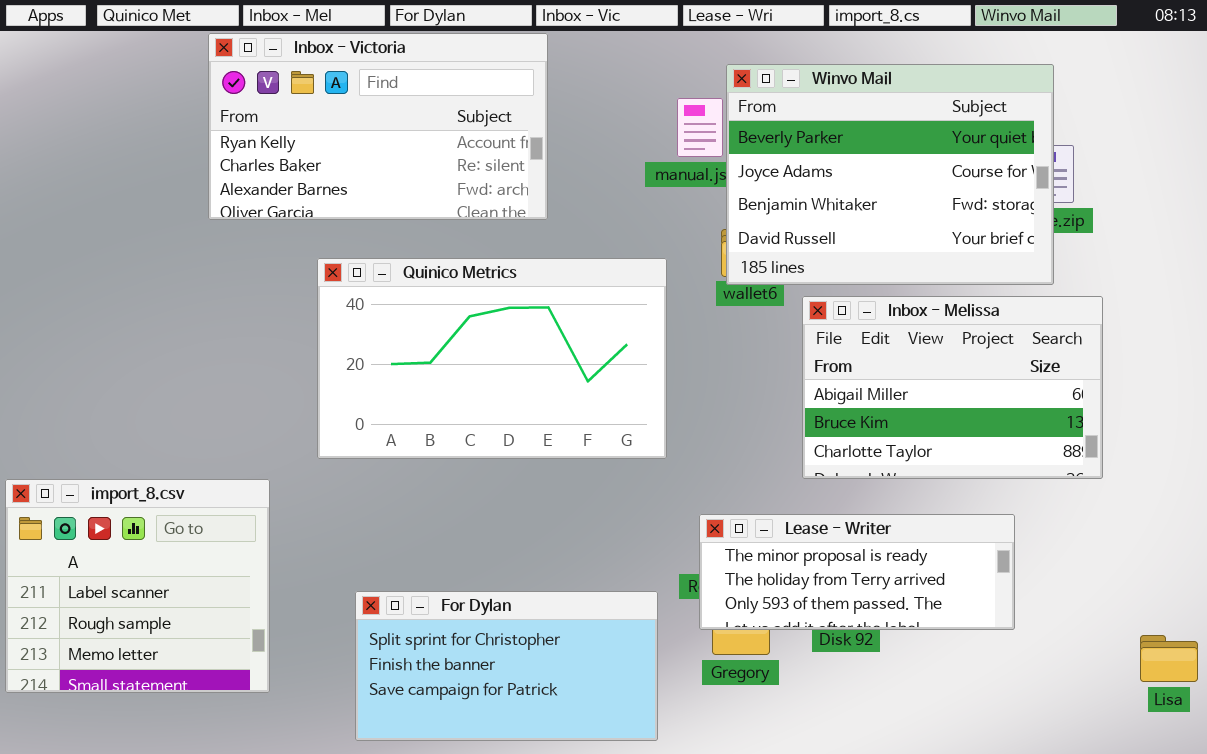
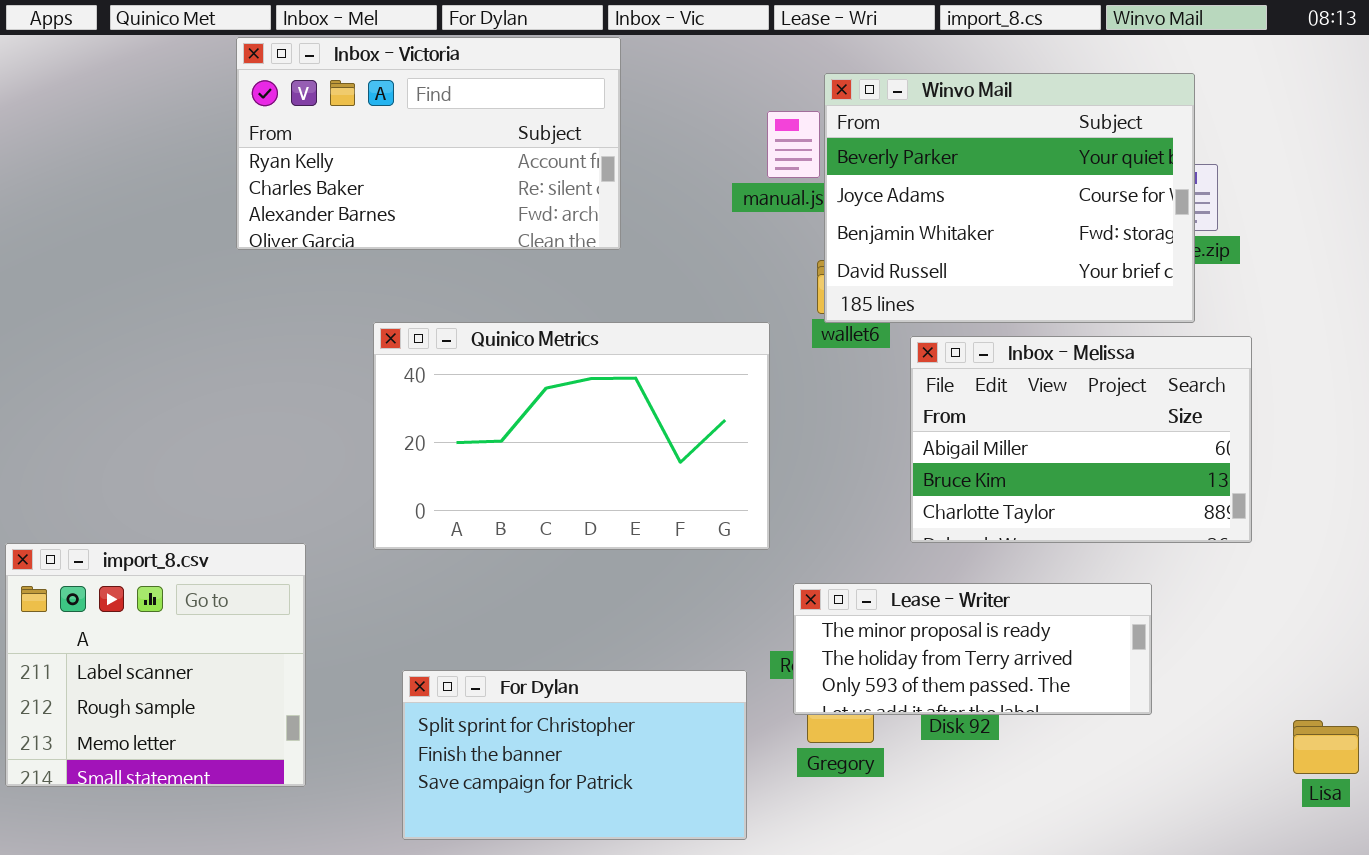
Quinico Metrics: [317,258,667,459] -> [373,322,770,550], moved

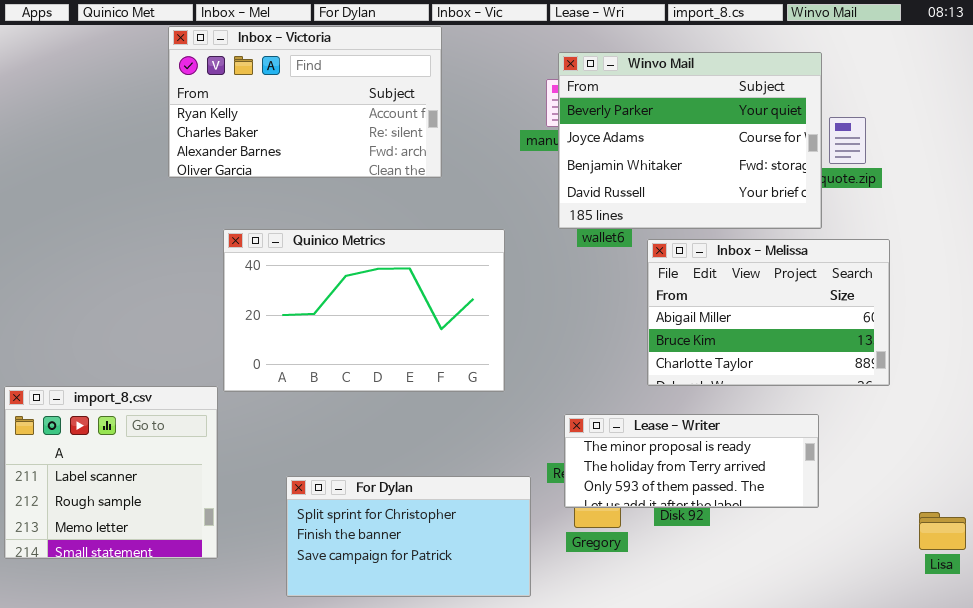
Winvo Mail: [824,73,1195,323] -> [558,52,822,229], moved
Quinico Metrics: [373,322,770,550] -> [223,229,505,392], moved

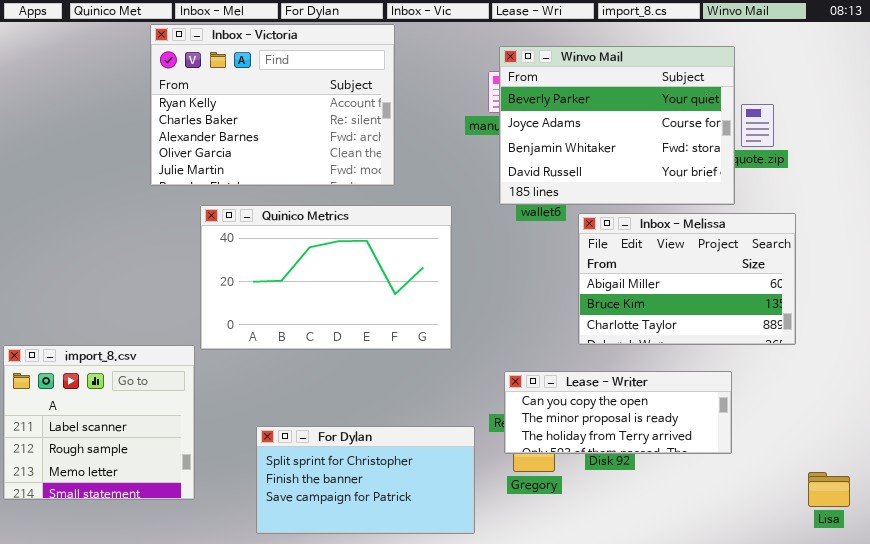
Inbox - Victoria: [168,26,442,178] -> [150,24,395,186], resized
Lease - Writer: [564,414,819,508] -> [504,371,732,454], scrolled up 1 row
Lisa: [919,512,966,550] -> [808,472,850,507], moved

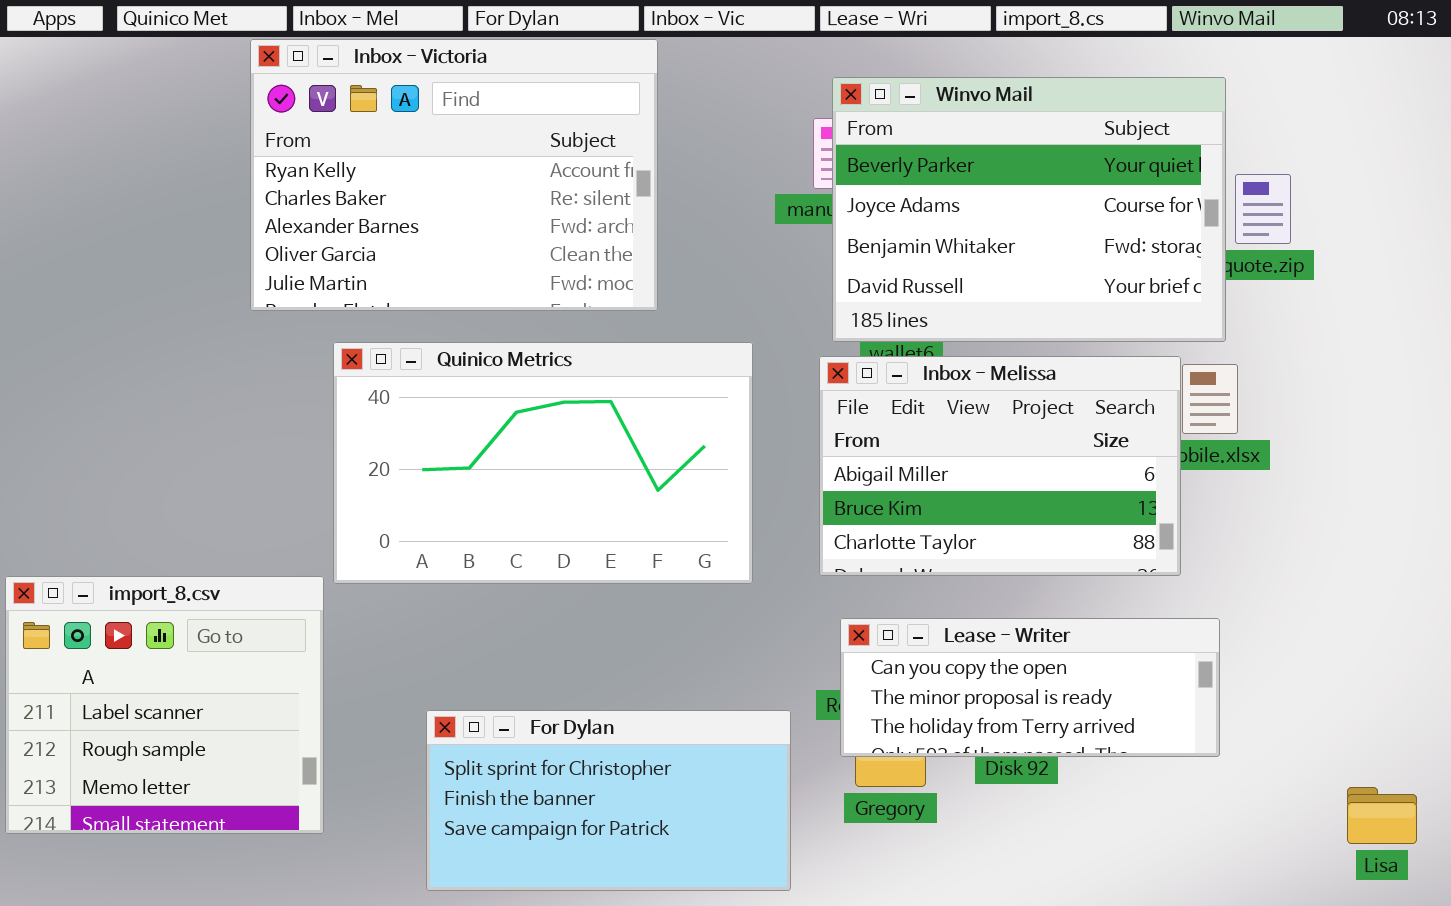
Inbox - Melissa: [578,213,796,345] -> [819,356,1181,576], moved

